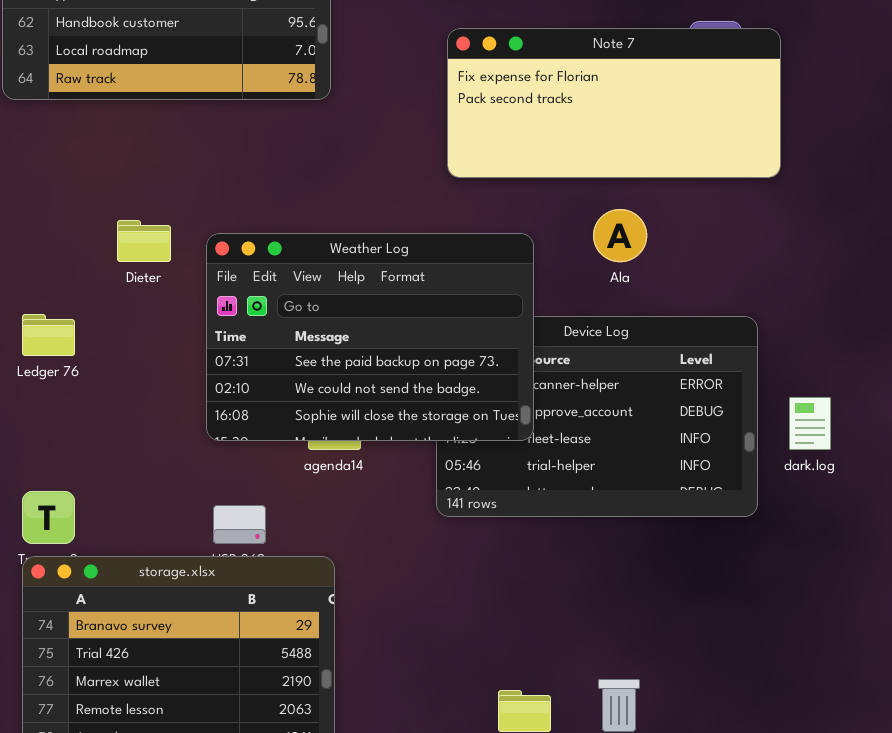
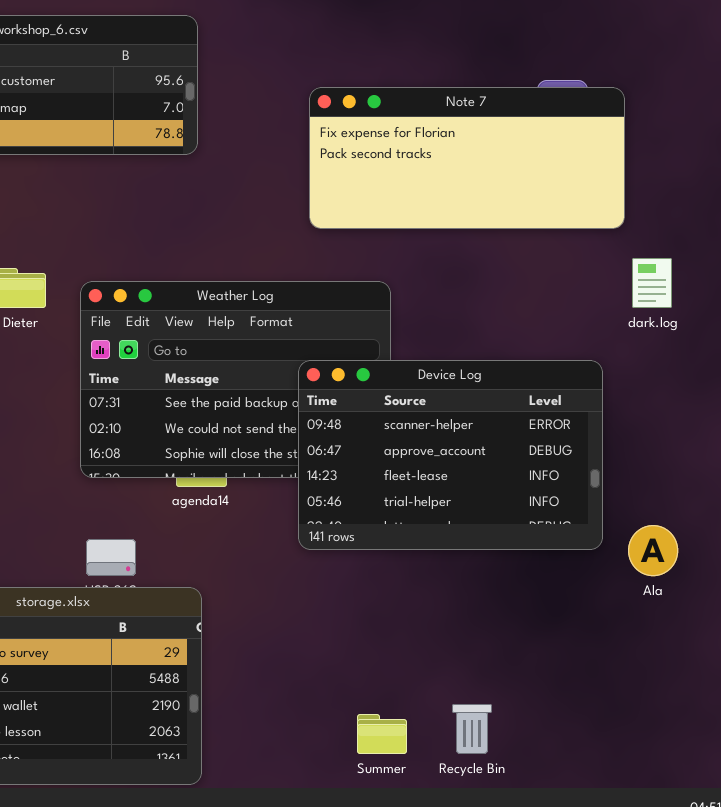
Ala: [593,209,647,262] -> [628,525,678,576], moved
Device Log: [436,316,758,517] -> [298,360,603,550], raised
dark.log: [789,397,831,450] -> [632,258,672,308], moved

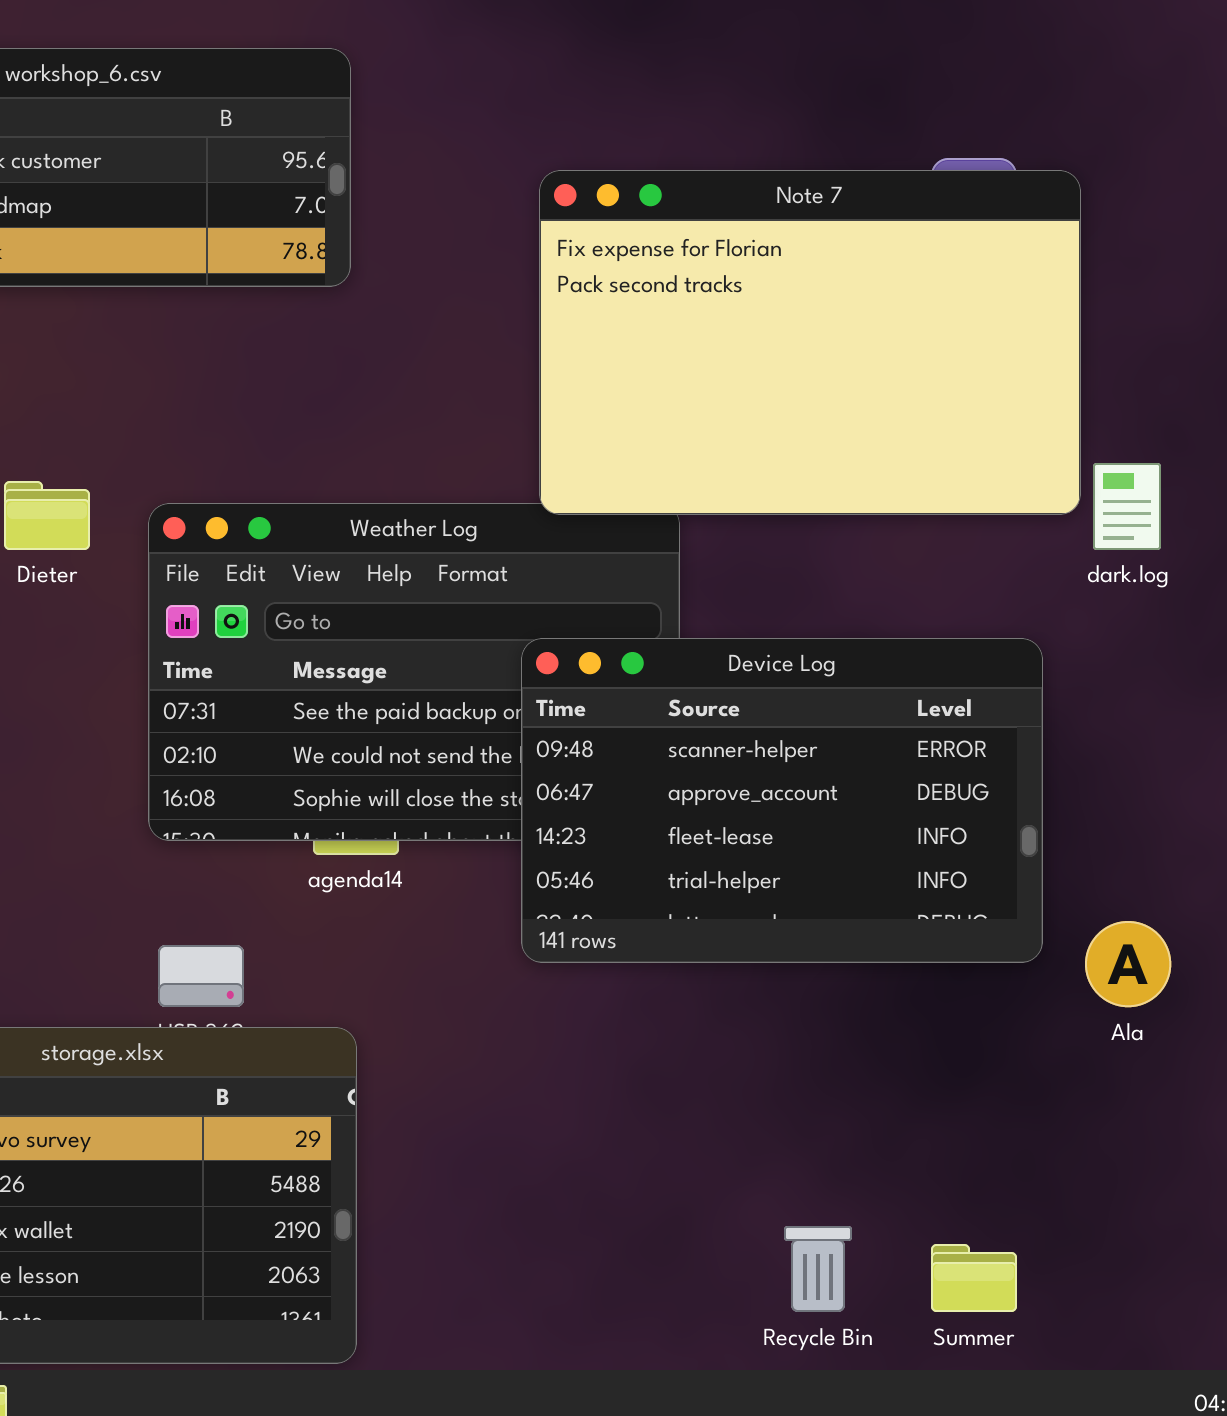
Note 7: [309,87,625,229] -> [539,170,1081,515], resized
Summer: [357,714,407,754] -> [931,1244,1017,1312], moved

